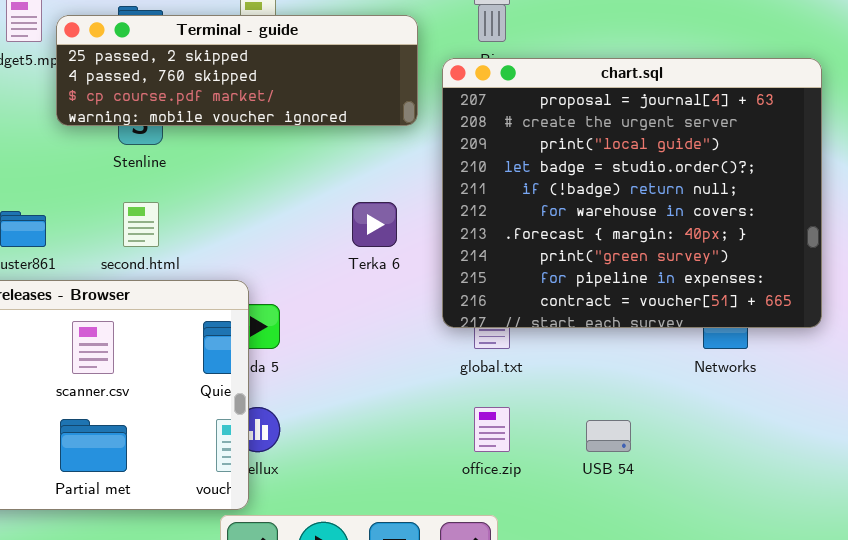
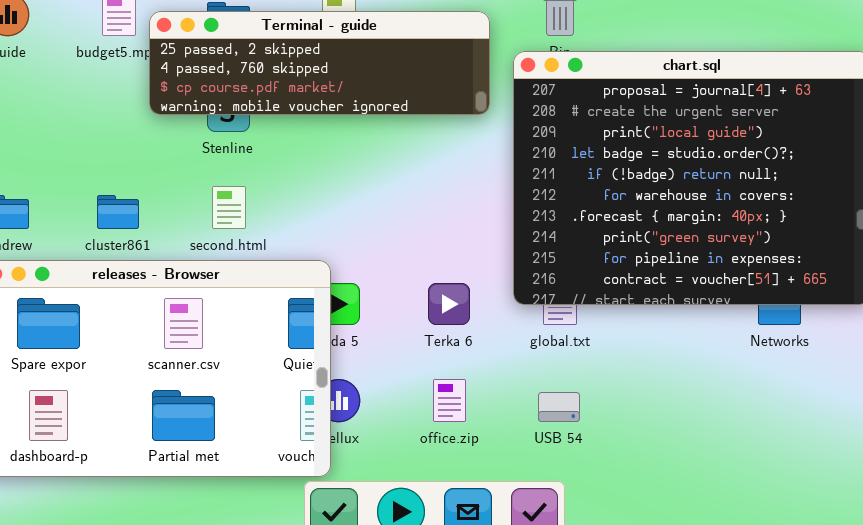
Terka 6: [352,202,397,247] -> [428,283,470,325], moved
office.zip: [474,407,510,452] -> [433,379,466,422], moved
USB 54: [586,420,631,452] -> [538,392,580,422], moved

